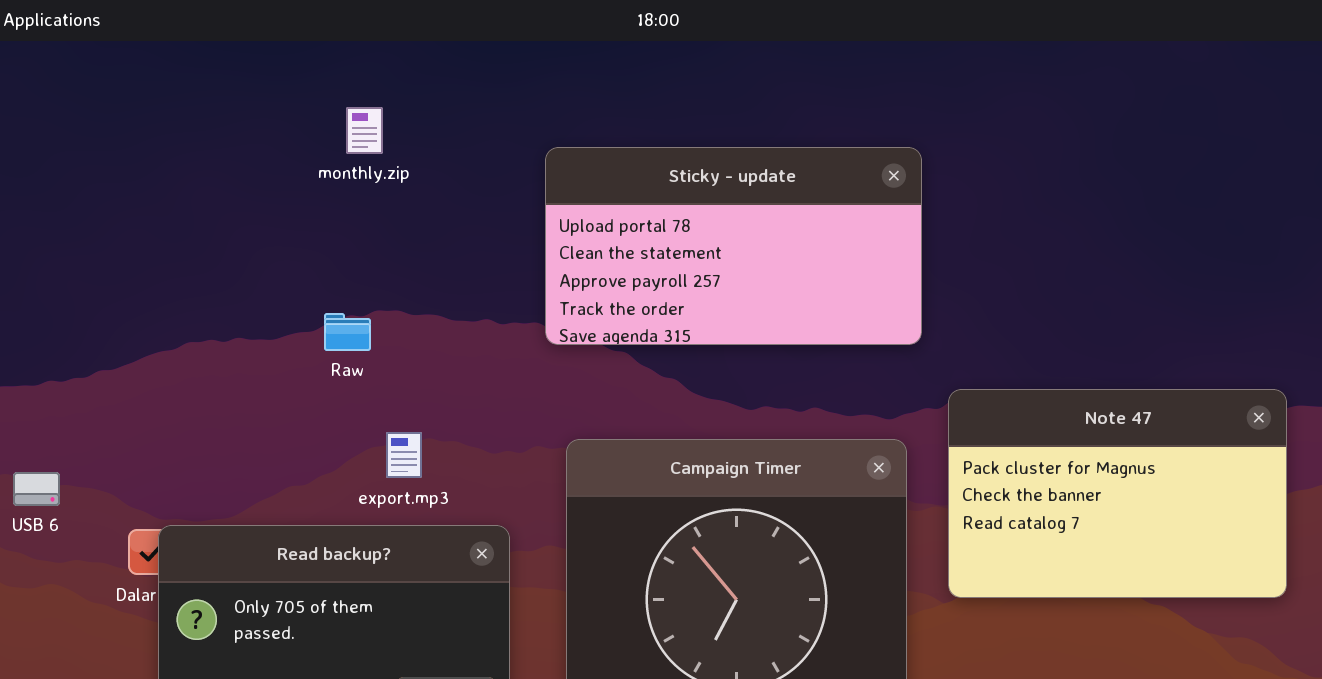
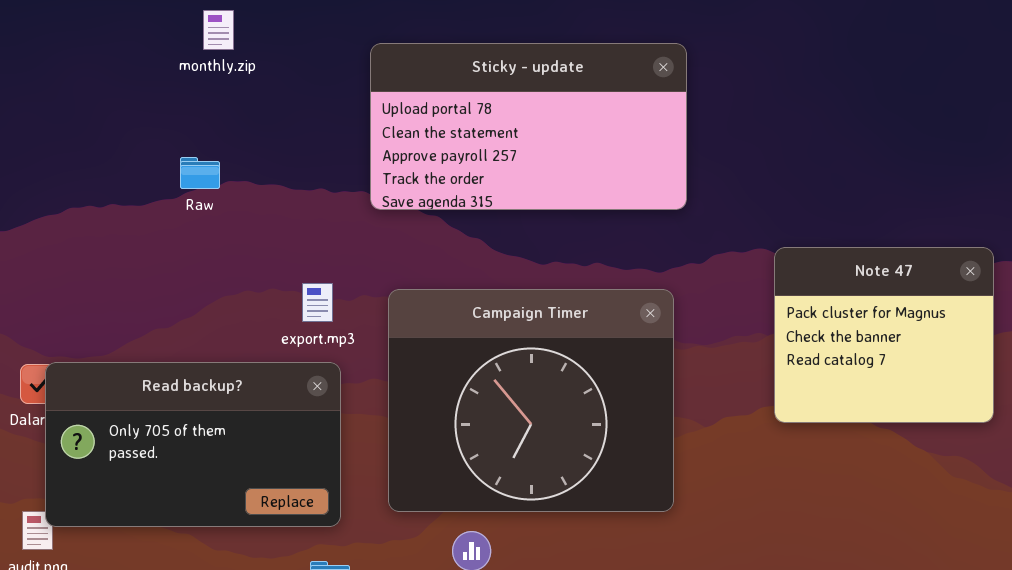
Raw: [324,313,371,351] -> [180,157,220,189], moved
Note 47: [948,389,1287,598] -> [774,247,994,423], resized
export.mp3: [386,432,422,478] -> [302,283,333,322], moved

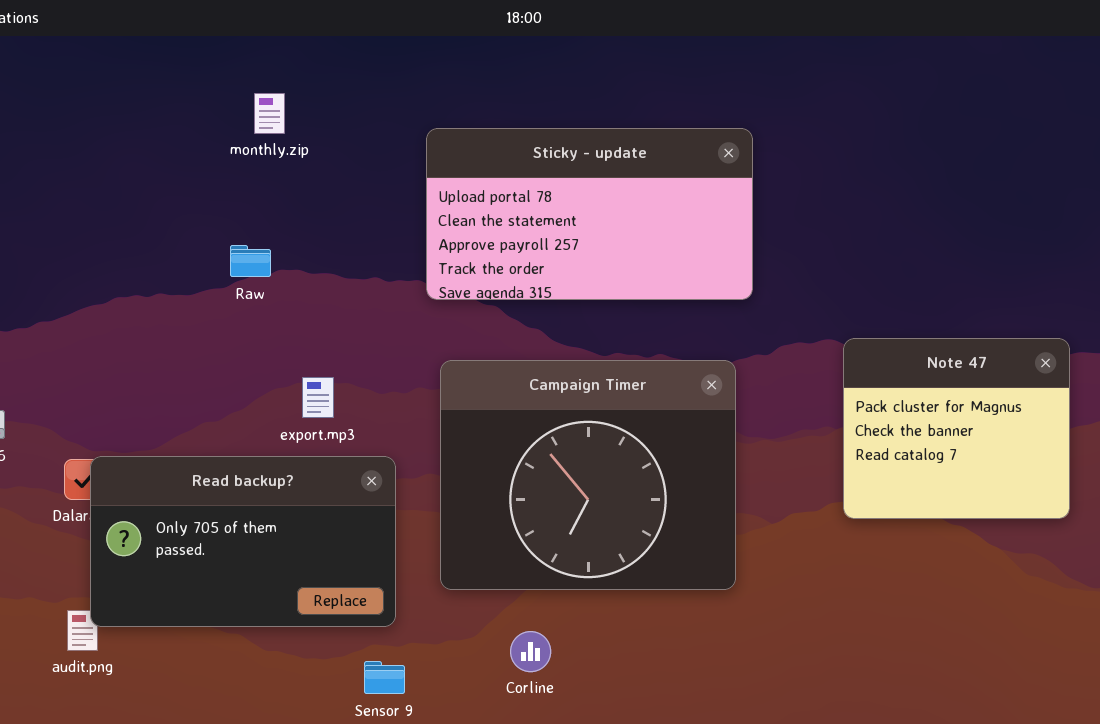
export.mp3: [302,283,333,322] -> [302,377,334,418], moved
Campaign Timer: [388,289,674,512] -> [440,360,736,590], moved

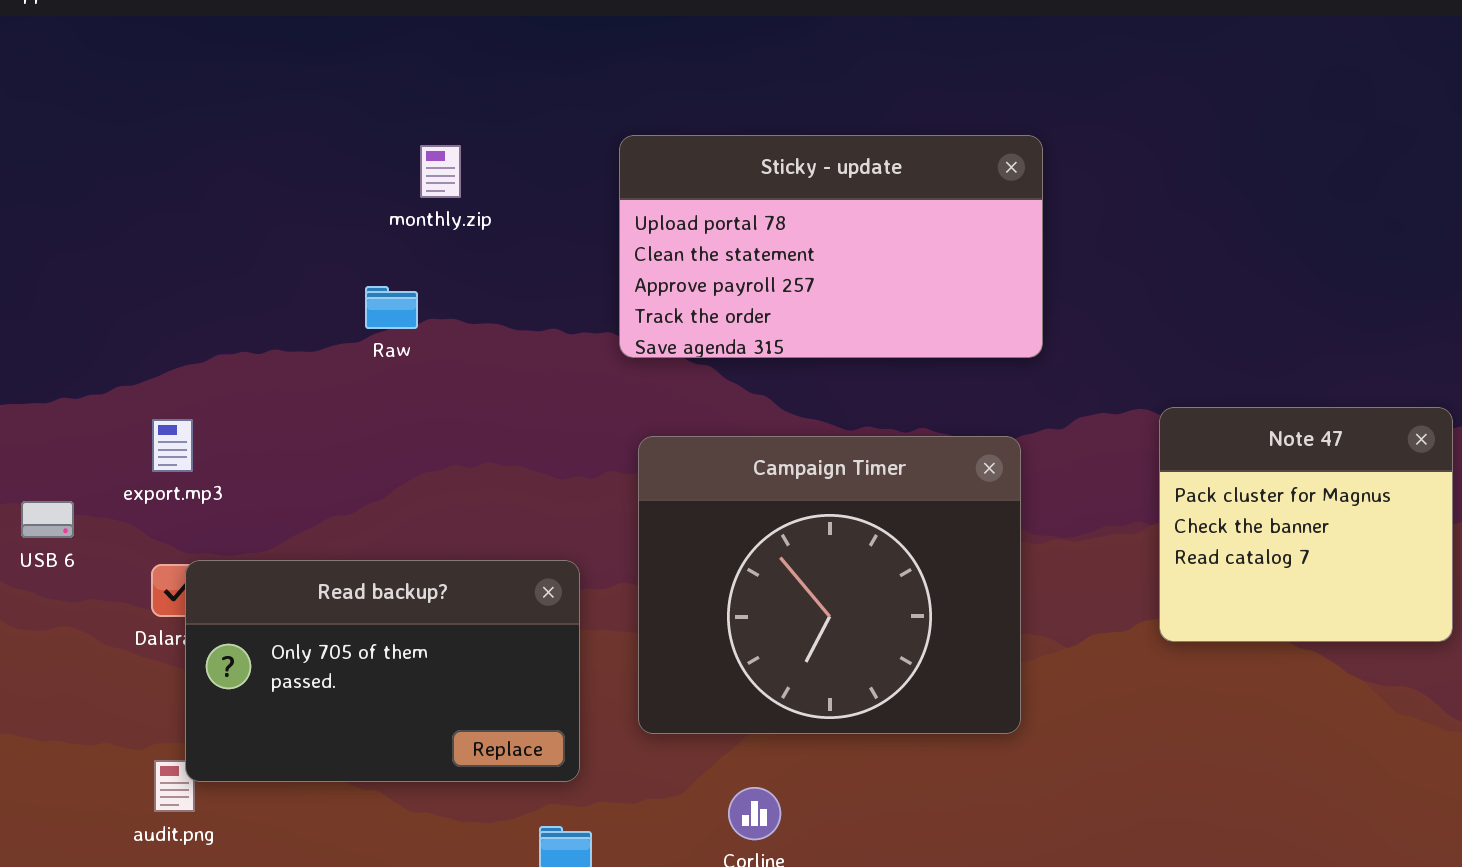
monthly.zip: [254,93,285,134] -> [420,145,461,198], moved
export.mp3: [302,377,334,418] -> [152,419,193,472], moved

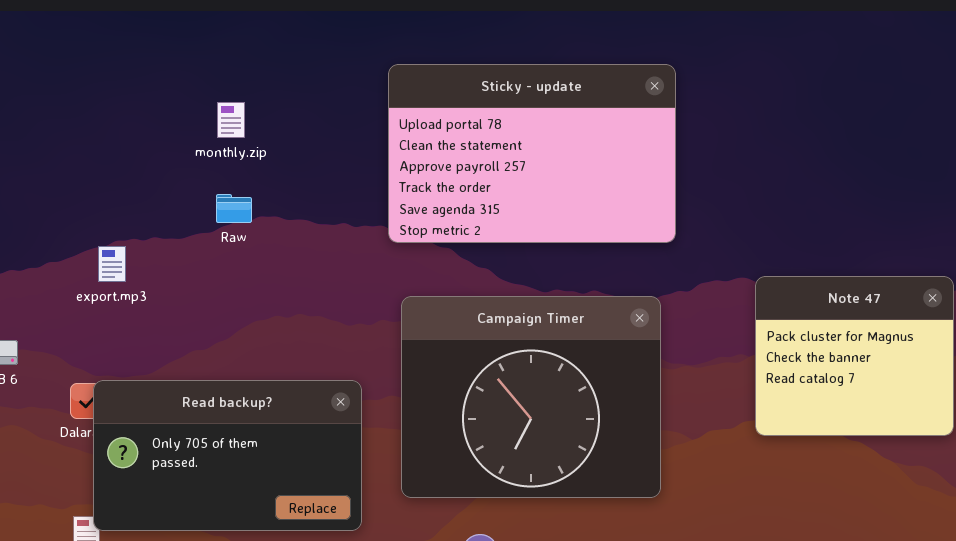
Sticky - update: [619,135,1043,358] -> [388,64,676,243], resized
monthly.zip: [420,145,461,198] -> [217,102,245,138], moved
export.mp3: [152,419,193,472] -> [98,246,126,282], moved

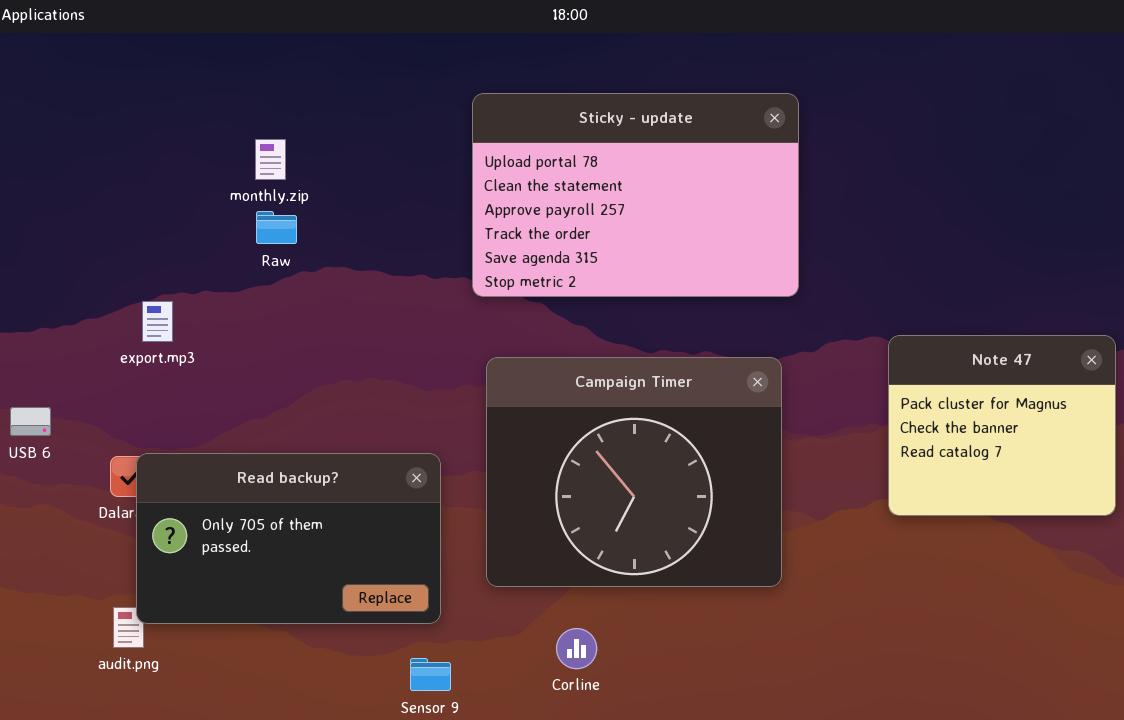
monthly.zip: [217,102,245,138] -> [255,139,286,180], moved
Raw: [216,194,252,223] -> [256,211,297,244], moved

